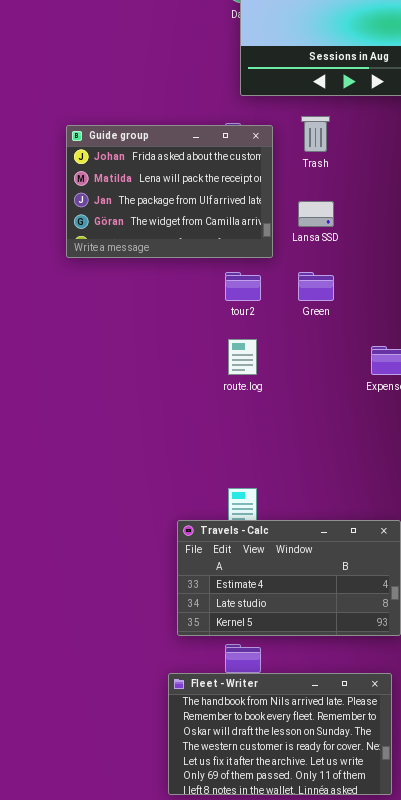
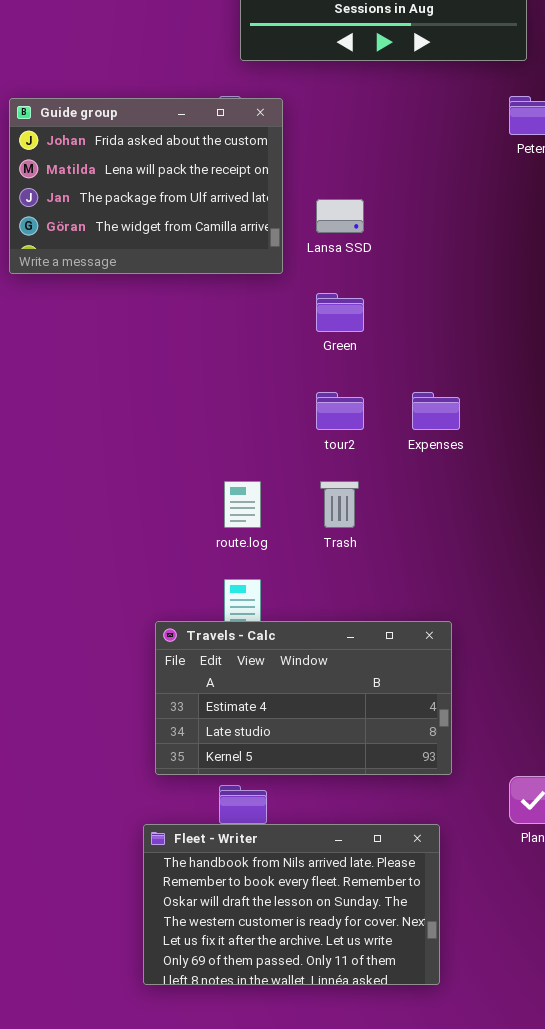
Trash: [301,116,330,152] -> [320,481,359,528], moved
tour2: [225,272,261,301] -> [316,392,364,430], moved
route.log: [228,339,257,375] -> [224,481,261,528], moved

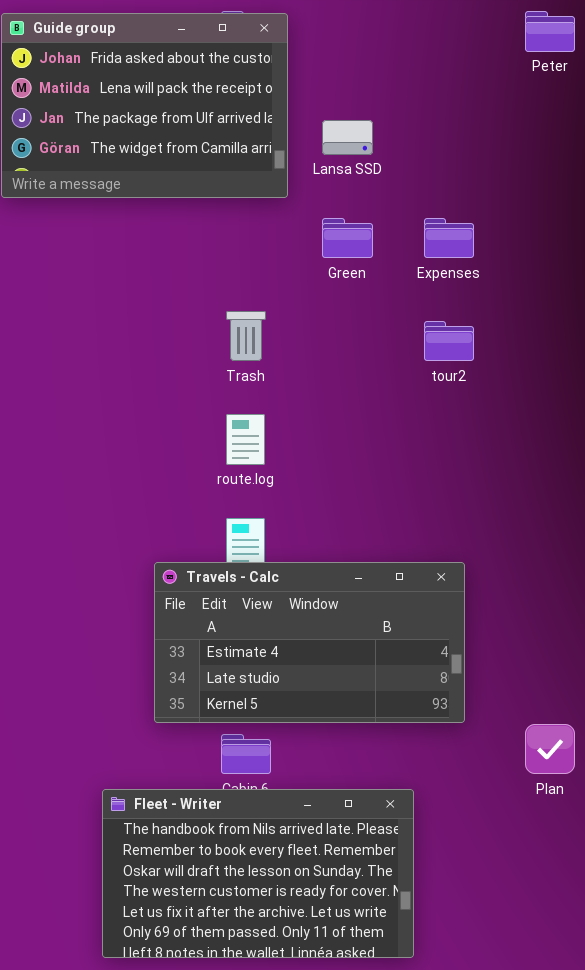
tour2: [316,392,364,430] -> [424,321,474,361], moved
Expenses: [412,392,460,430] -> [424,218,474,258], moved
Trash: [320,481,359,528] -> [226,311,266,361], moved
Fleet - Writer: [143,824,440,985] -> [102,789,414,958], moved

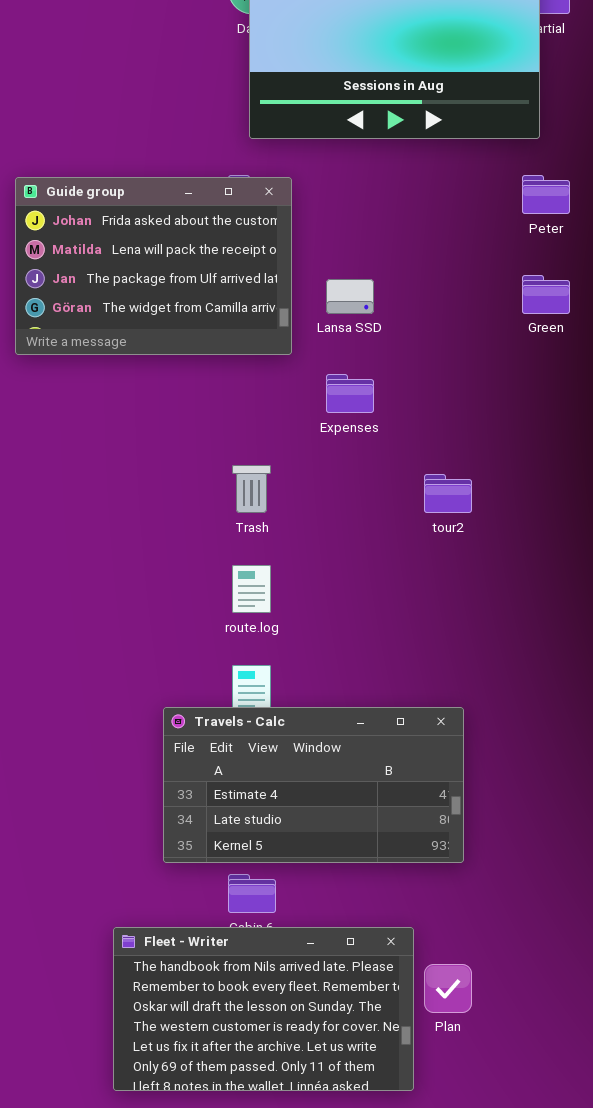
Green: [322,218,373,258] -> [522,275,570,314], moved
Expenses: [424,218,474,258] -> [326,374,374,413], moved
Plan: [525,724,575,774] -> [424,964,472,1013], moved

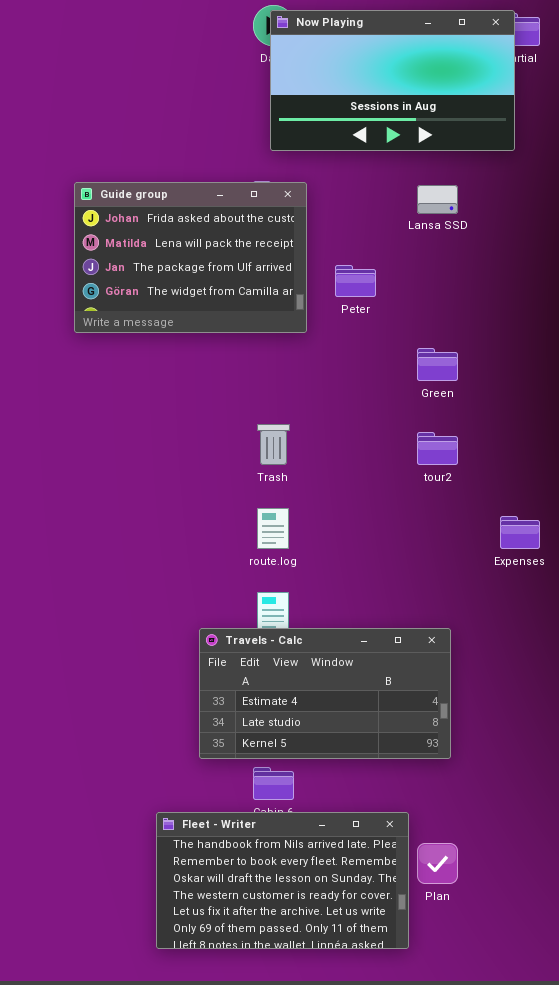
Peter: [522,175,570,214] -> [335,265,376,297], moved
Green: [522,275,570,314] -> [417,348,458,381], moved
Lansa SSD: [326,279,374,314] -> [417,185,458,214], moved
Expenses: [326,374,374,413] -> [500,516,540,549], moved

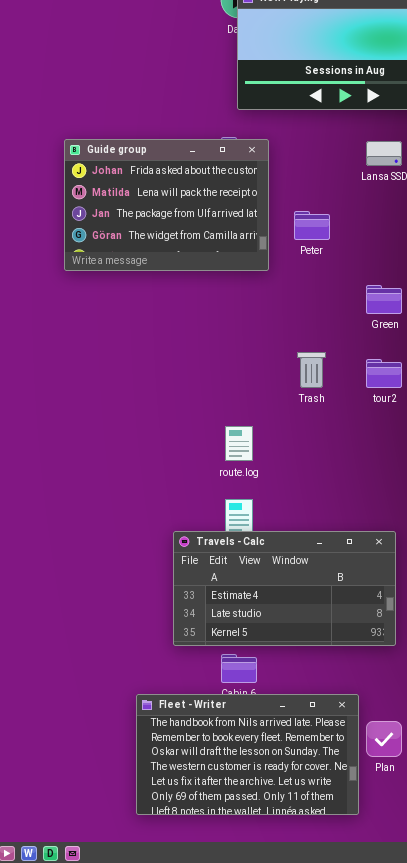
Trash: [257,424,290,465] -> [297,352,326,388], moved

